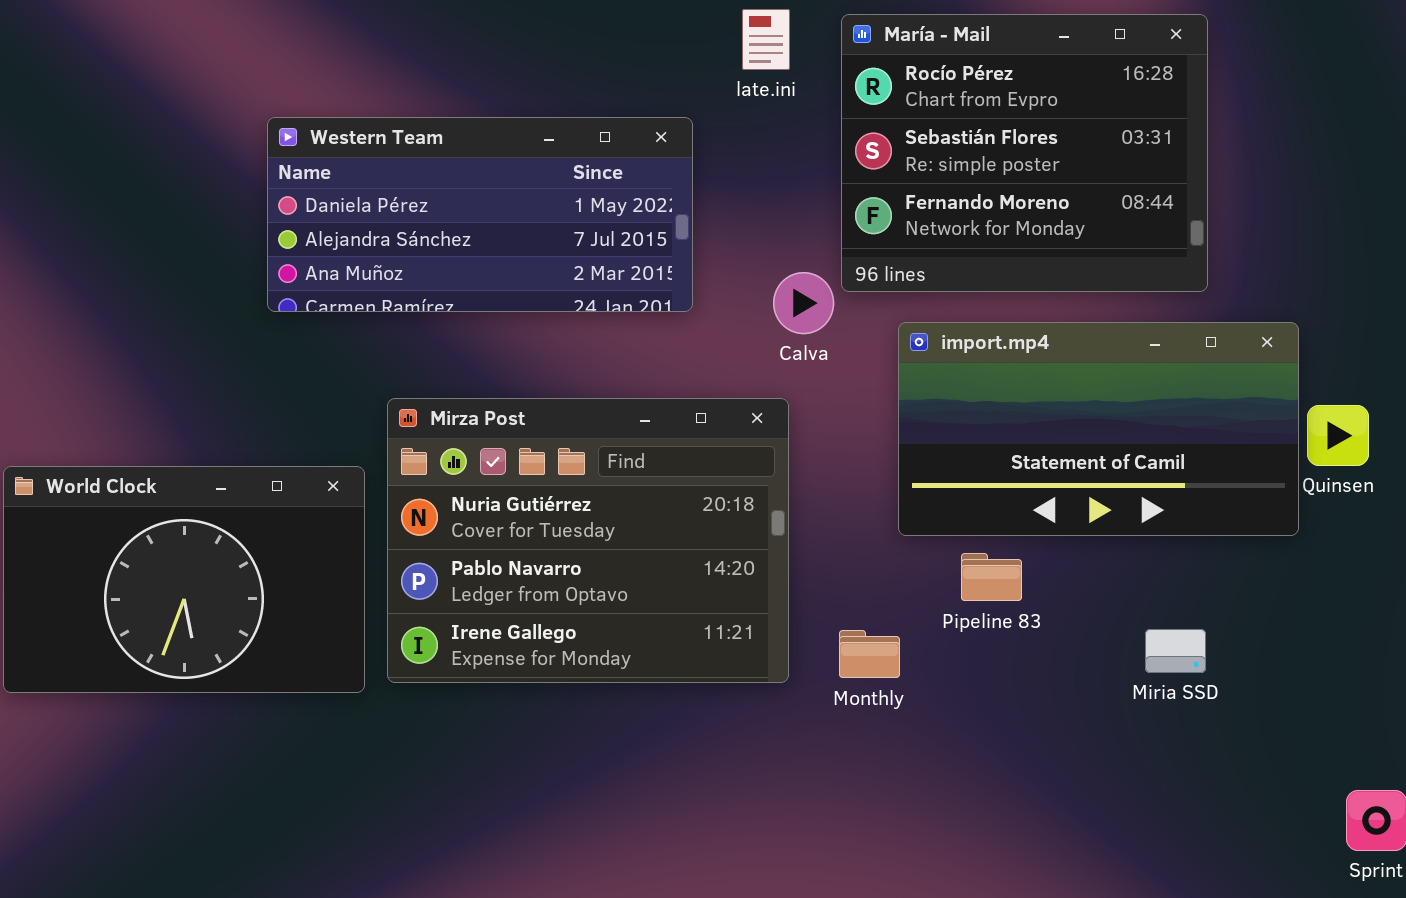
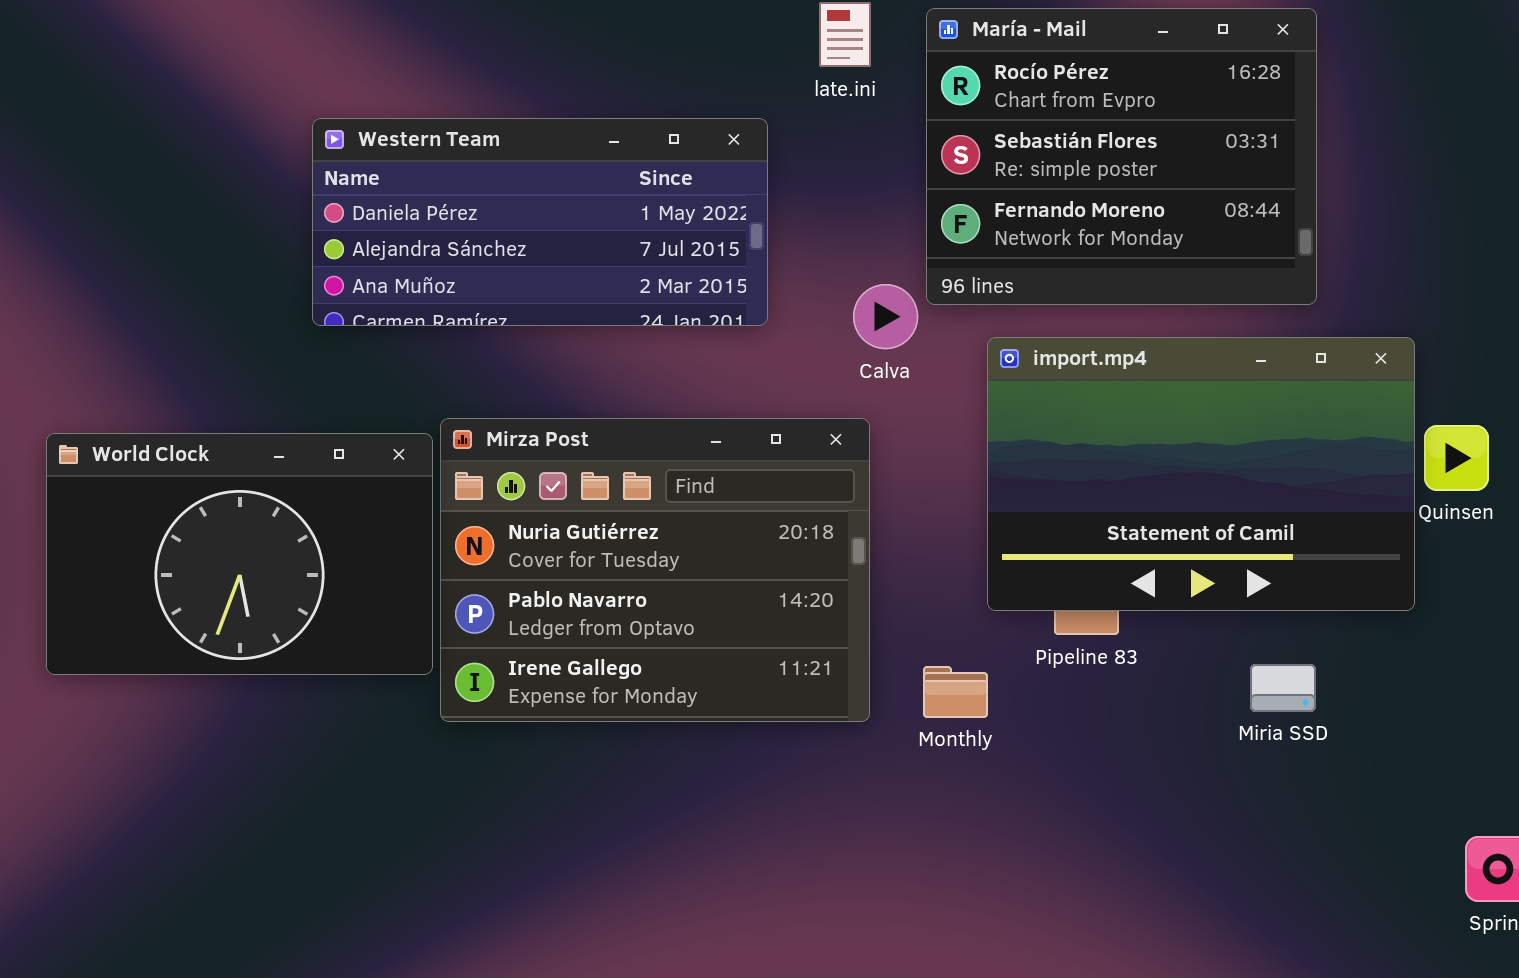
import.mp4: [898,322,1299,536] -> [987,337,1415,611], resized
World Clock: [3,466,365,693] -> [46,433,433,675], moved

